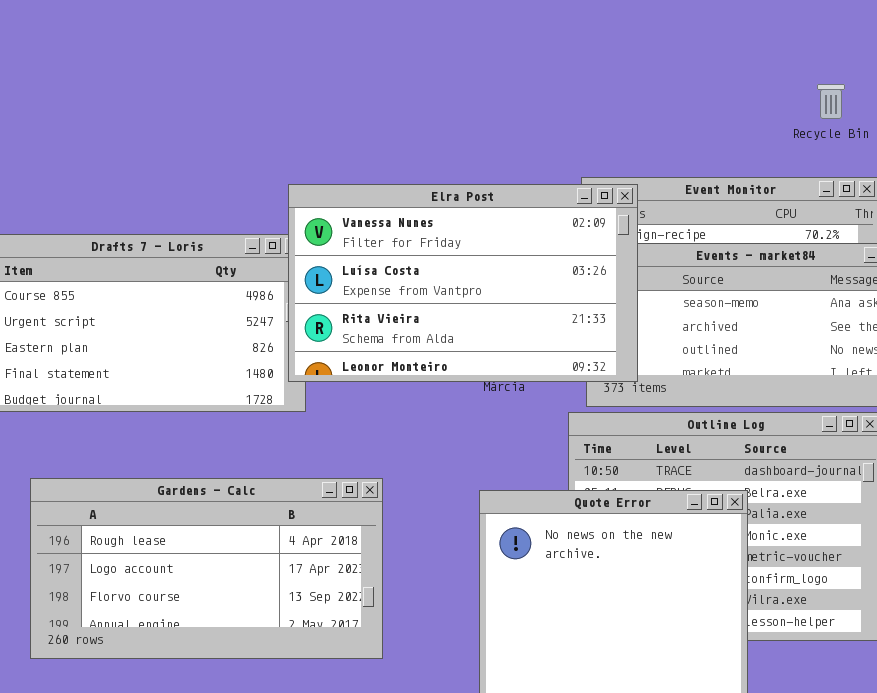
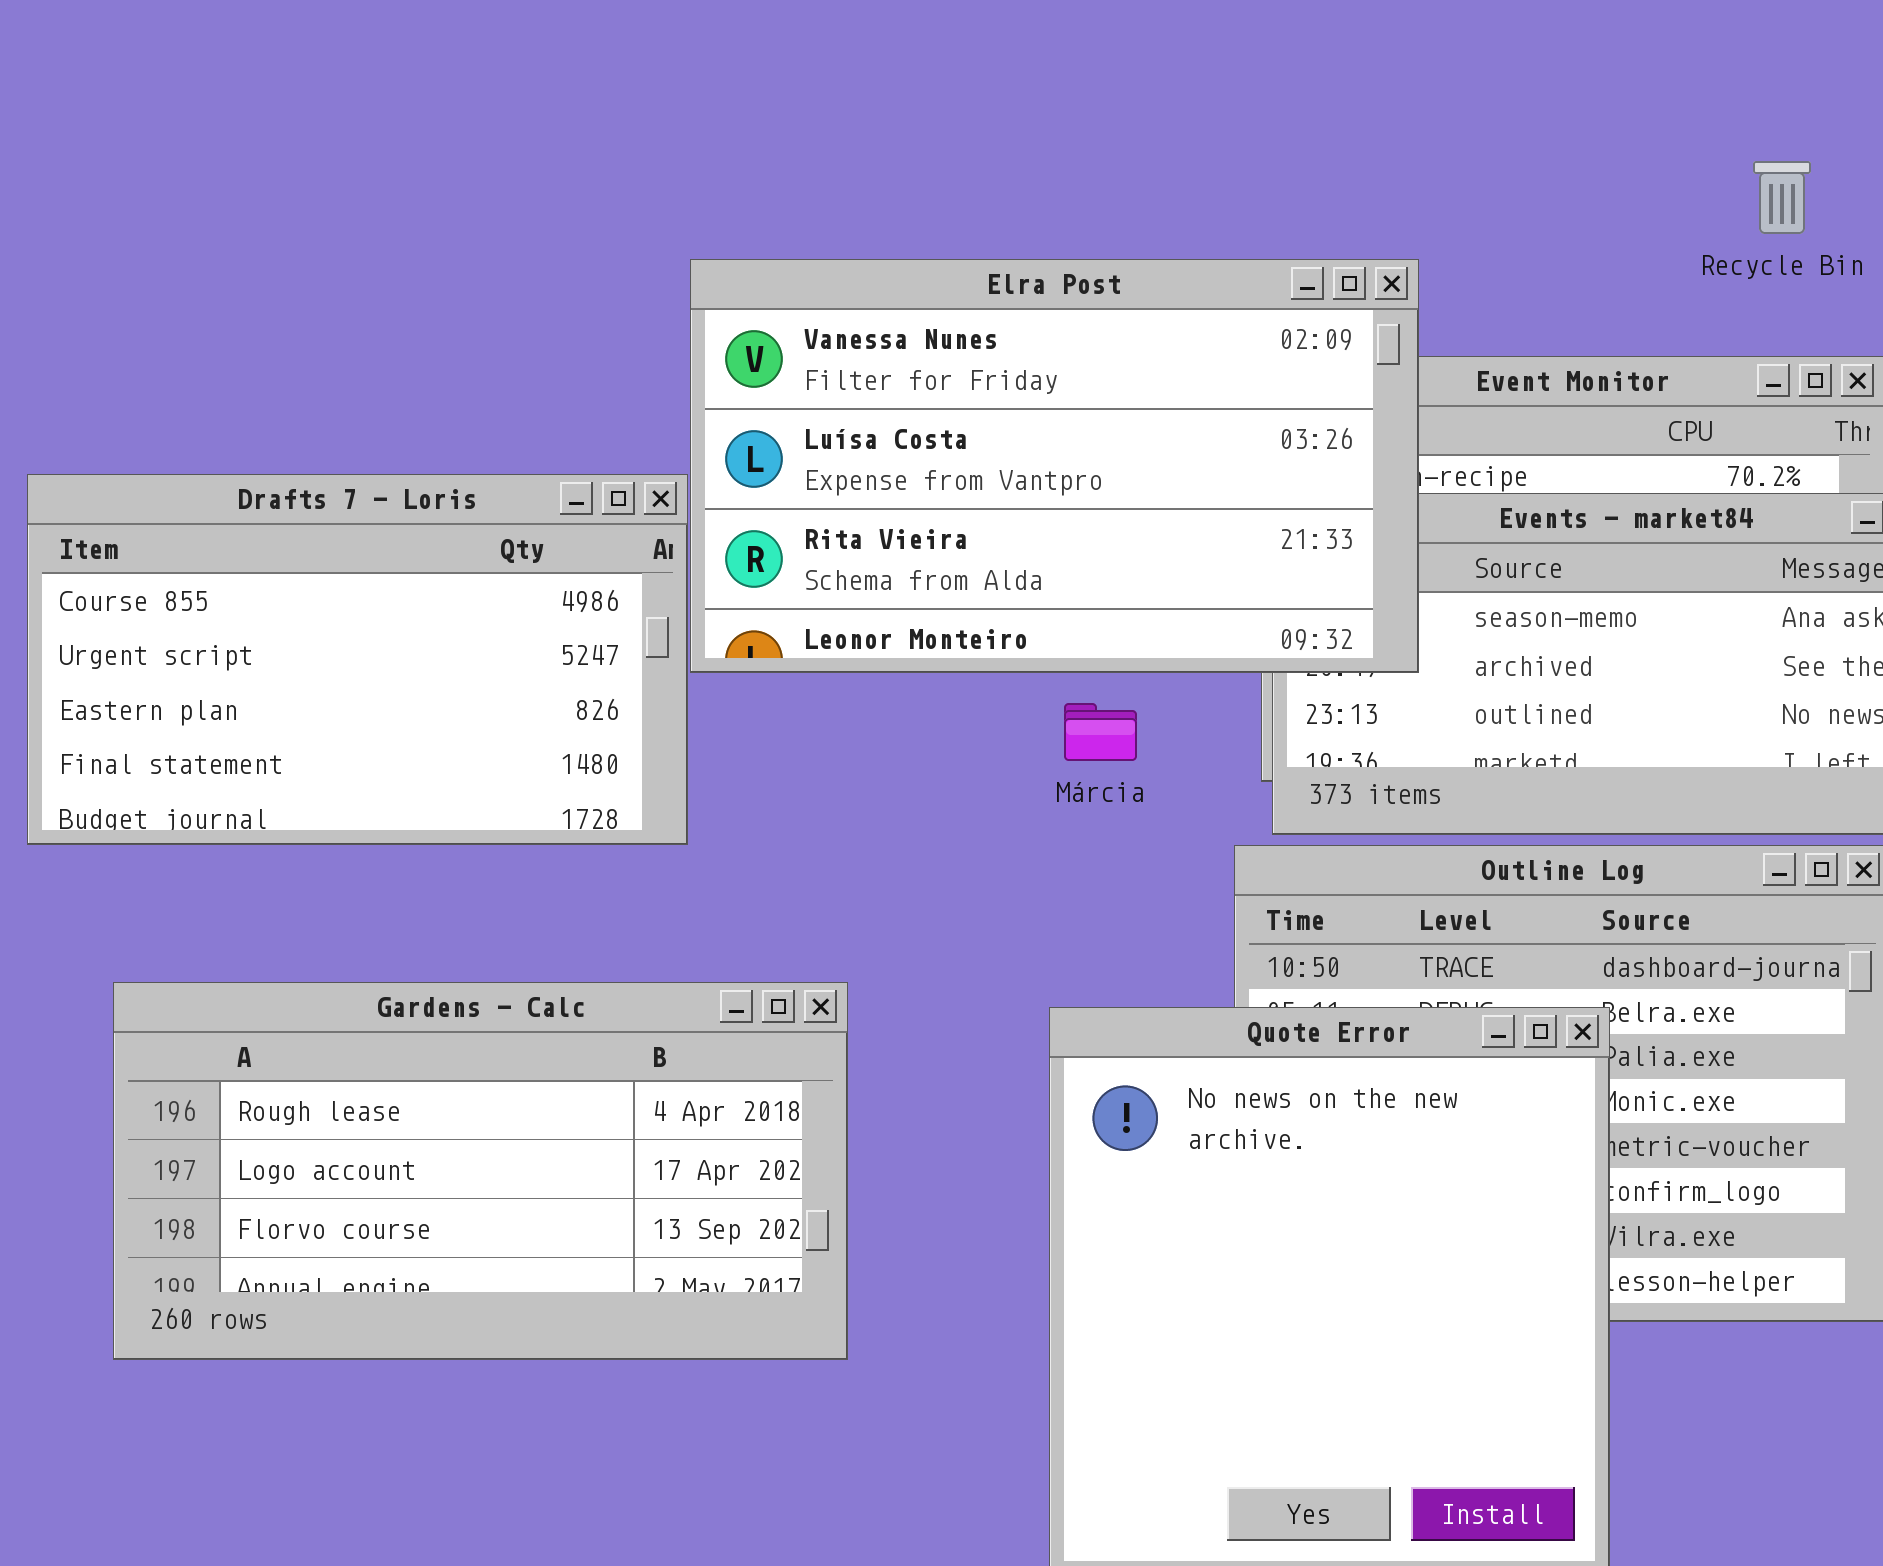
Elra Post: [288,184,638,382] -> [690,259,1419,673], moved

